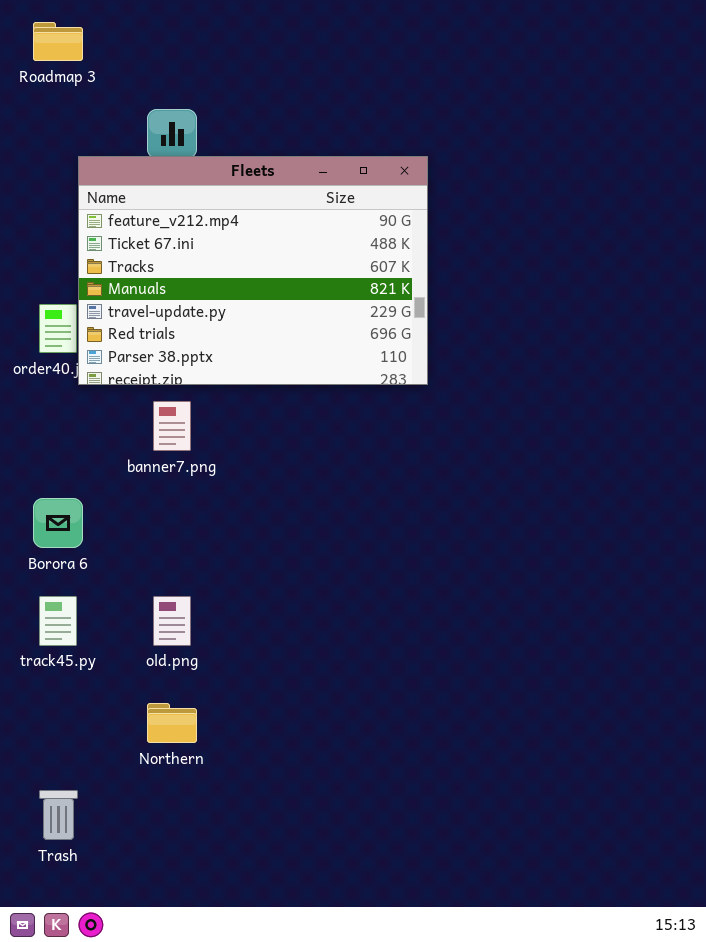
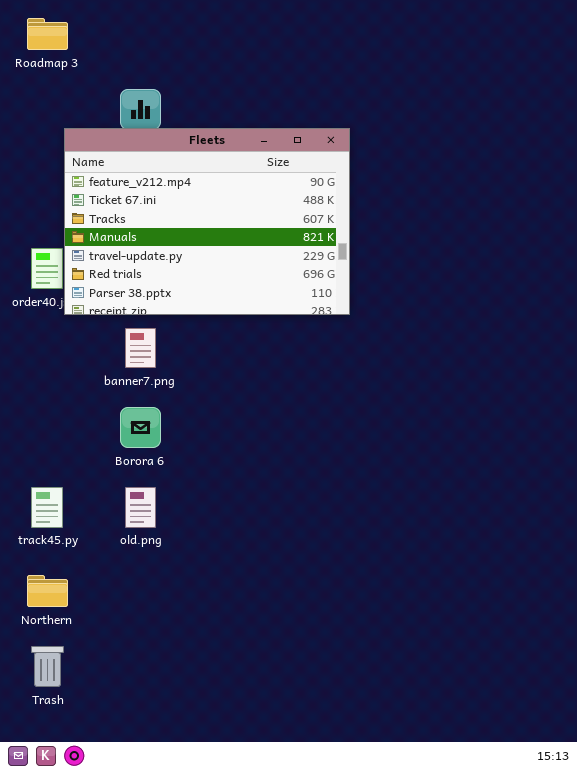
Borora 6: [33,498,83,548] -> [120,407,161,448], moved
Northern: [147,703,197,743] -> [27,575,68,607], moved

